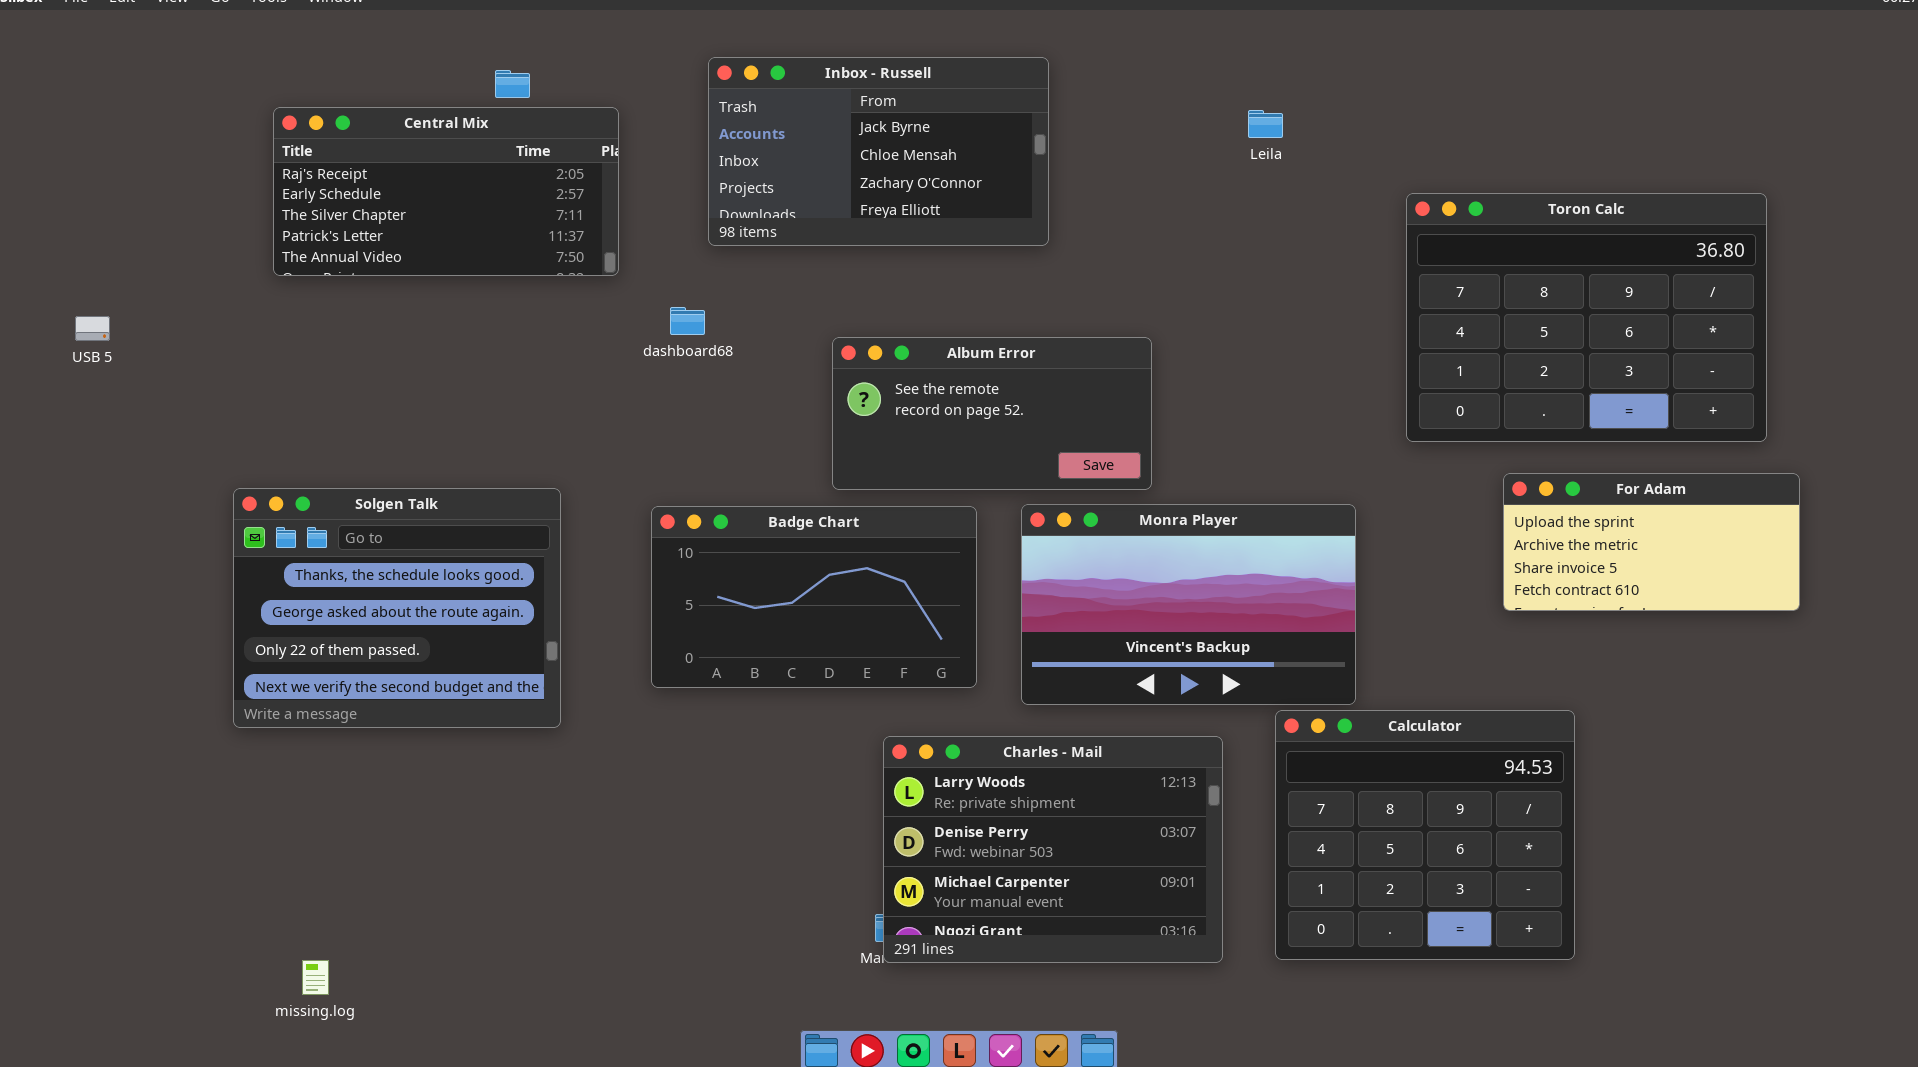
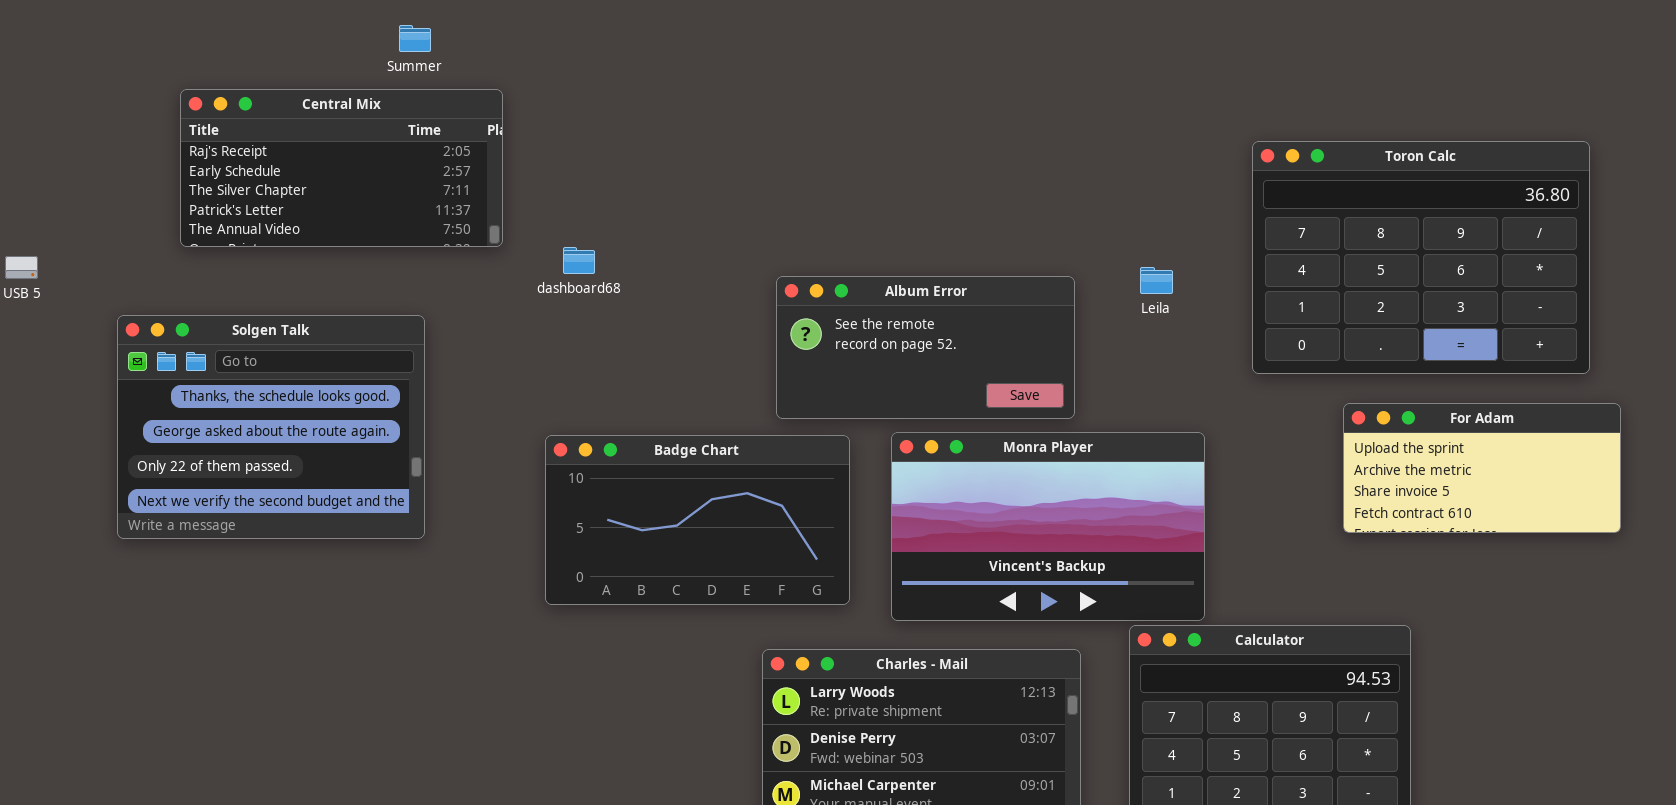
Inbox - Russell: [708,57,1049,246] -> none, closed
Central Mix: [273,107,619,276] -> [180,89,503,247], moved
Leila: [1248,110,1283,138] -> [1140,267,1173,294], moved
Album Error: [832,337,1152,490] -> [776,276,1075,419], moved
Solgen Talk: [233,488,561,728] -> [117,315,425,539], moved

